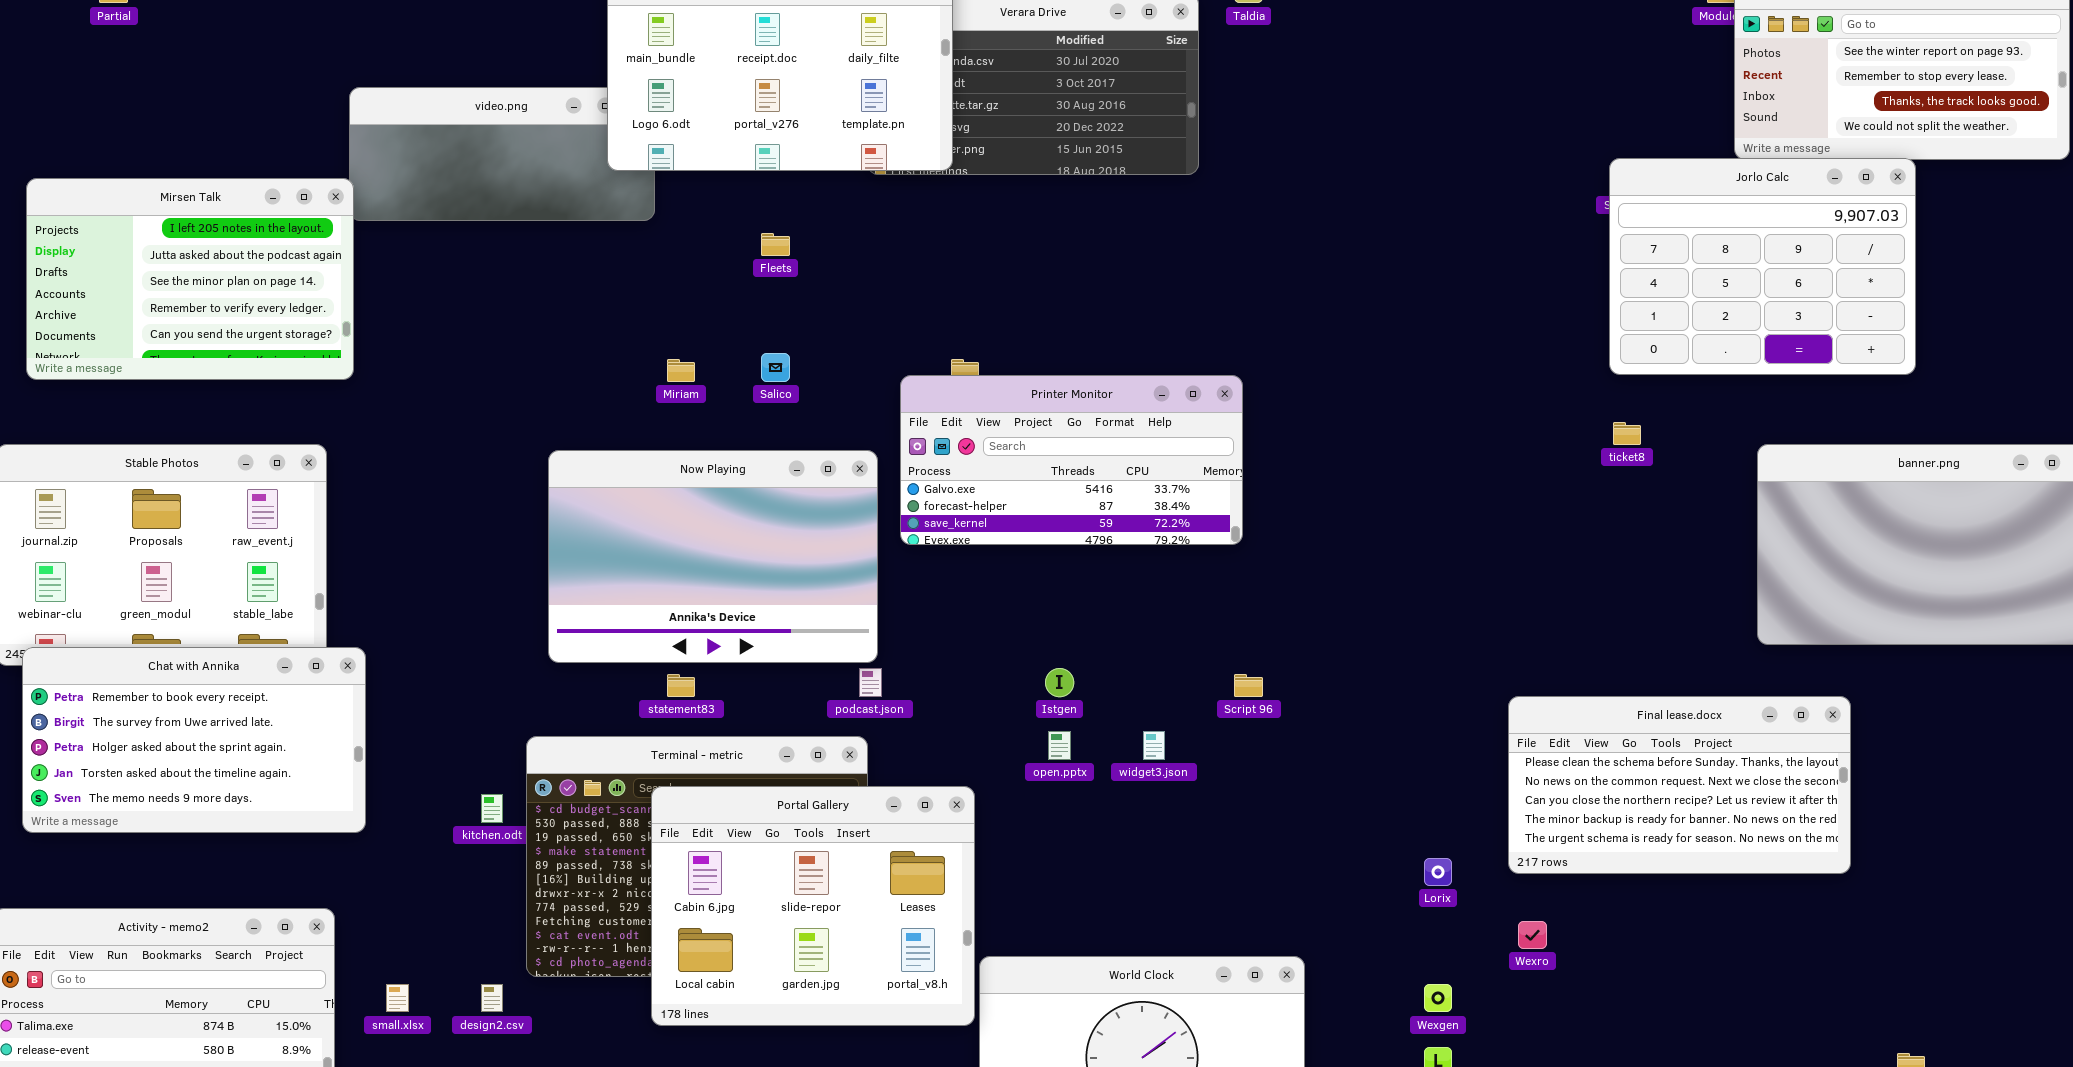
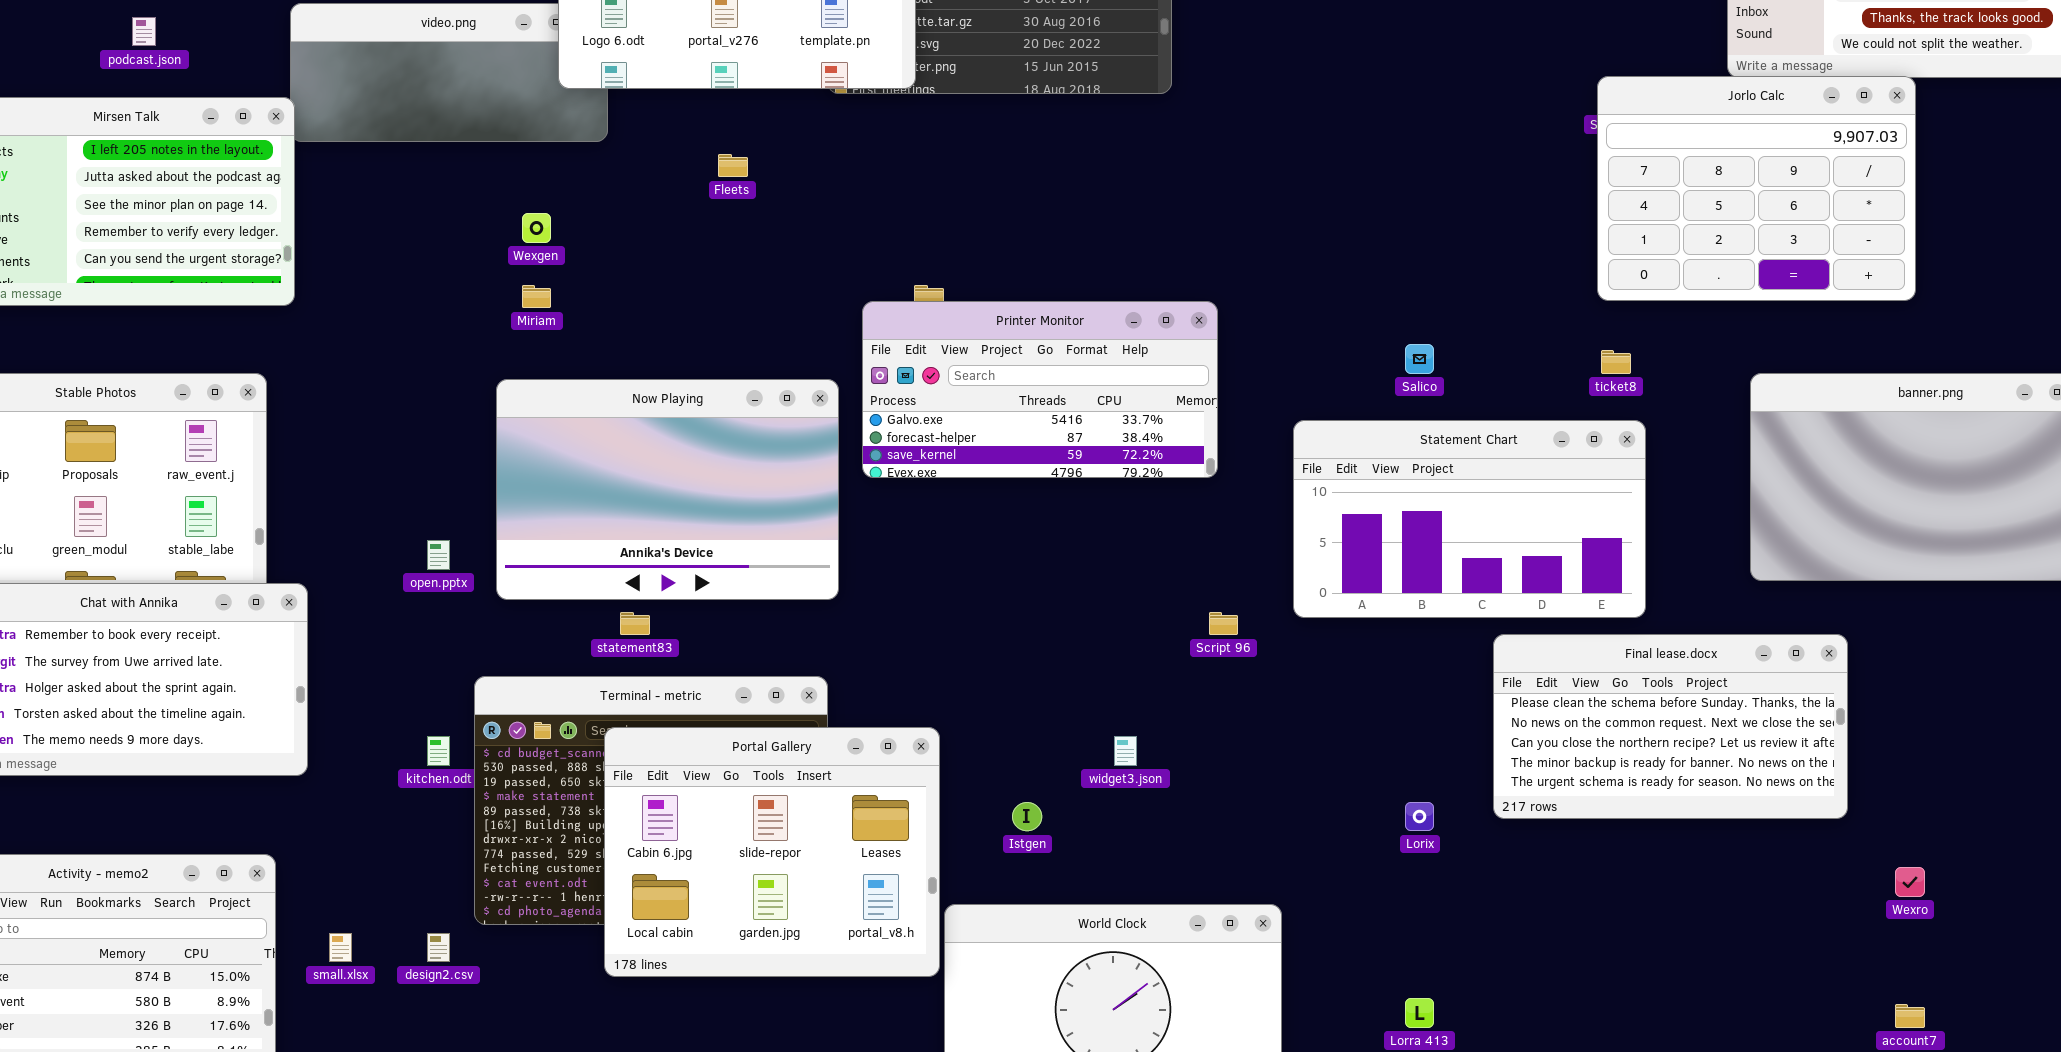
Salico: [761,353,790,382] -> [1405,344,1434,374], moved
Miriam: [667,359,695,382] -> [522,285,551,308], moved
Statement Chart: none -> [1293,420,1646,618], opened
podcast.json: [859,668,882,697] -> [132,17,156,46], moved
Istgen: [1045,668,1074,697] -> [1012,802,1042,831], moved
open.pptx: [1048,731,1071,760] -> [427,540,450,570], moved
widget3.json: [1143,731,1165,760] -> [1114,736,1137,766], moved
Wexro: [1518,921,1547,949] -> [1895,867,1925,897], moved
Wexgen: [1424,984,1452,1012] -> [522,213,551,243], moved

